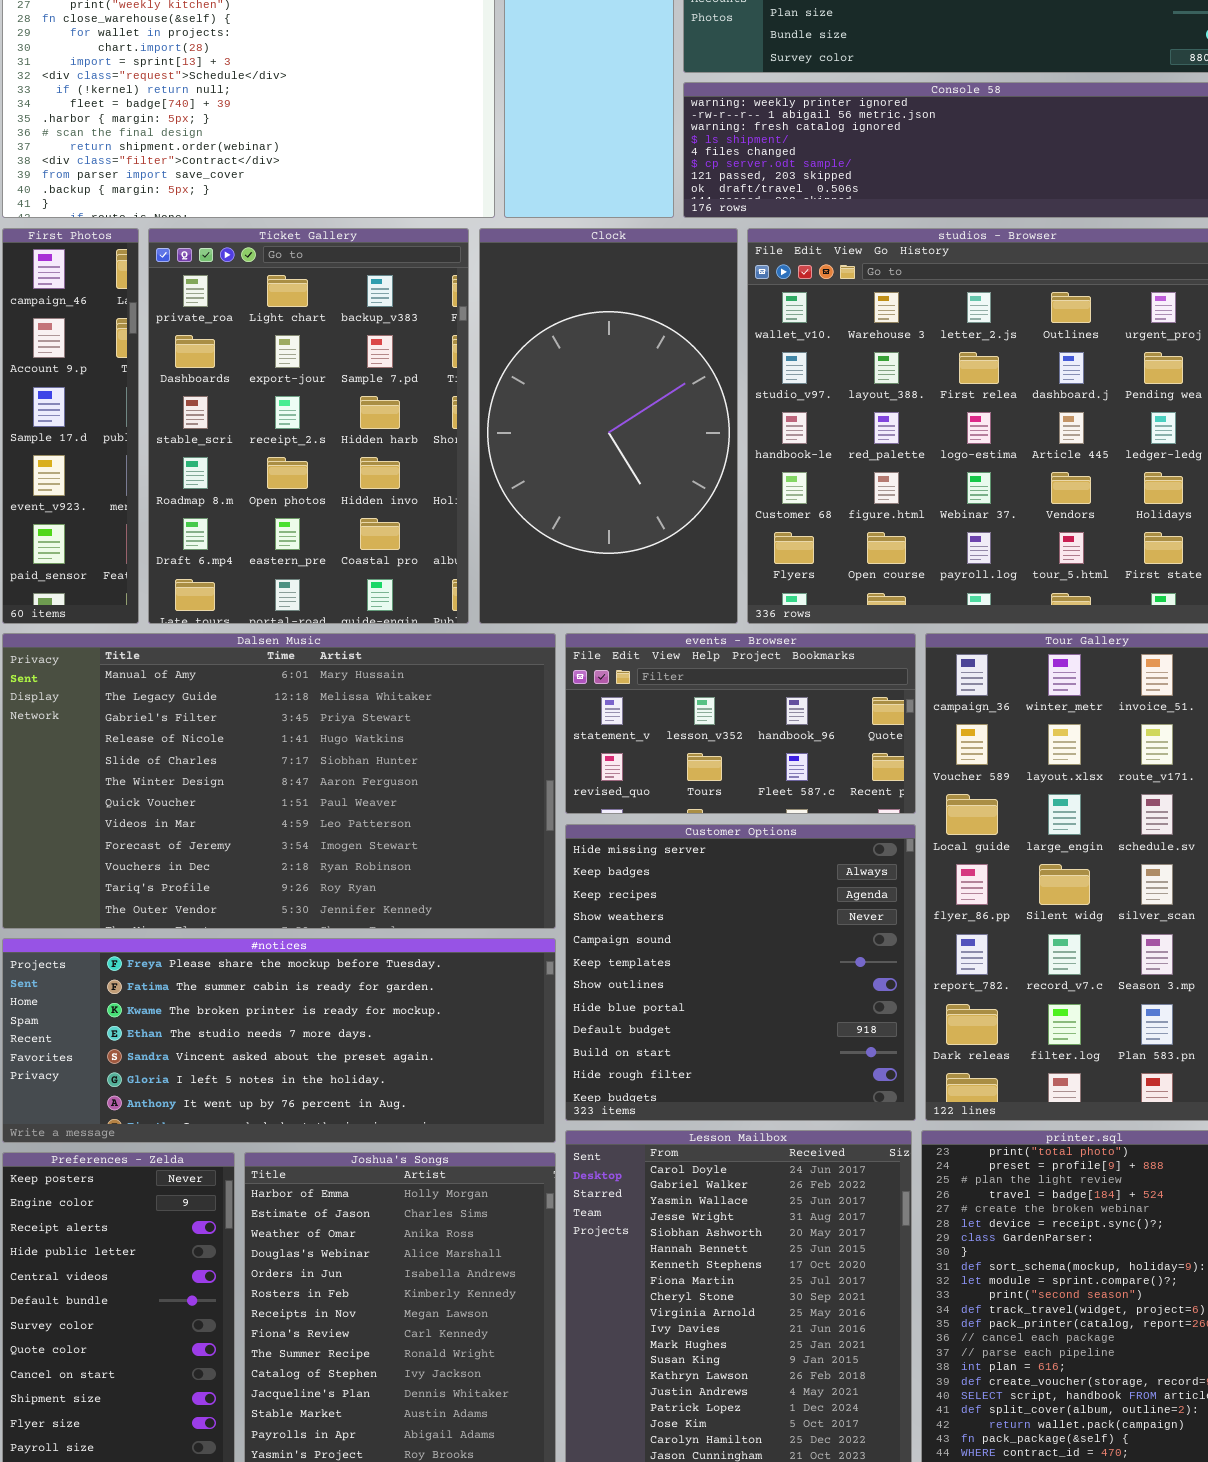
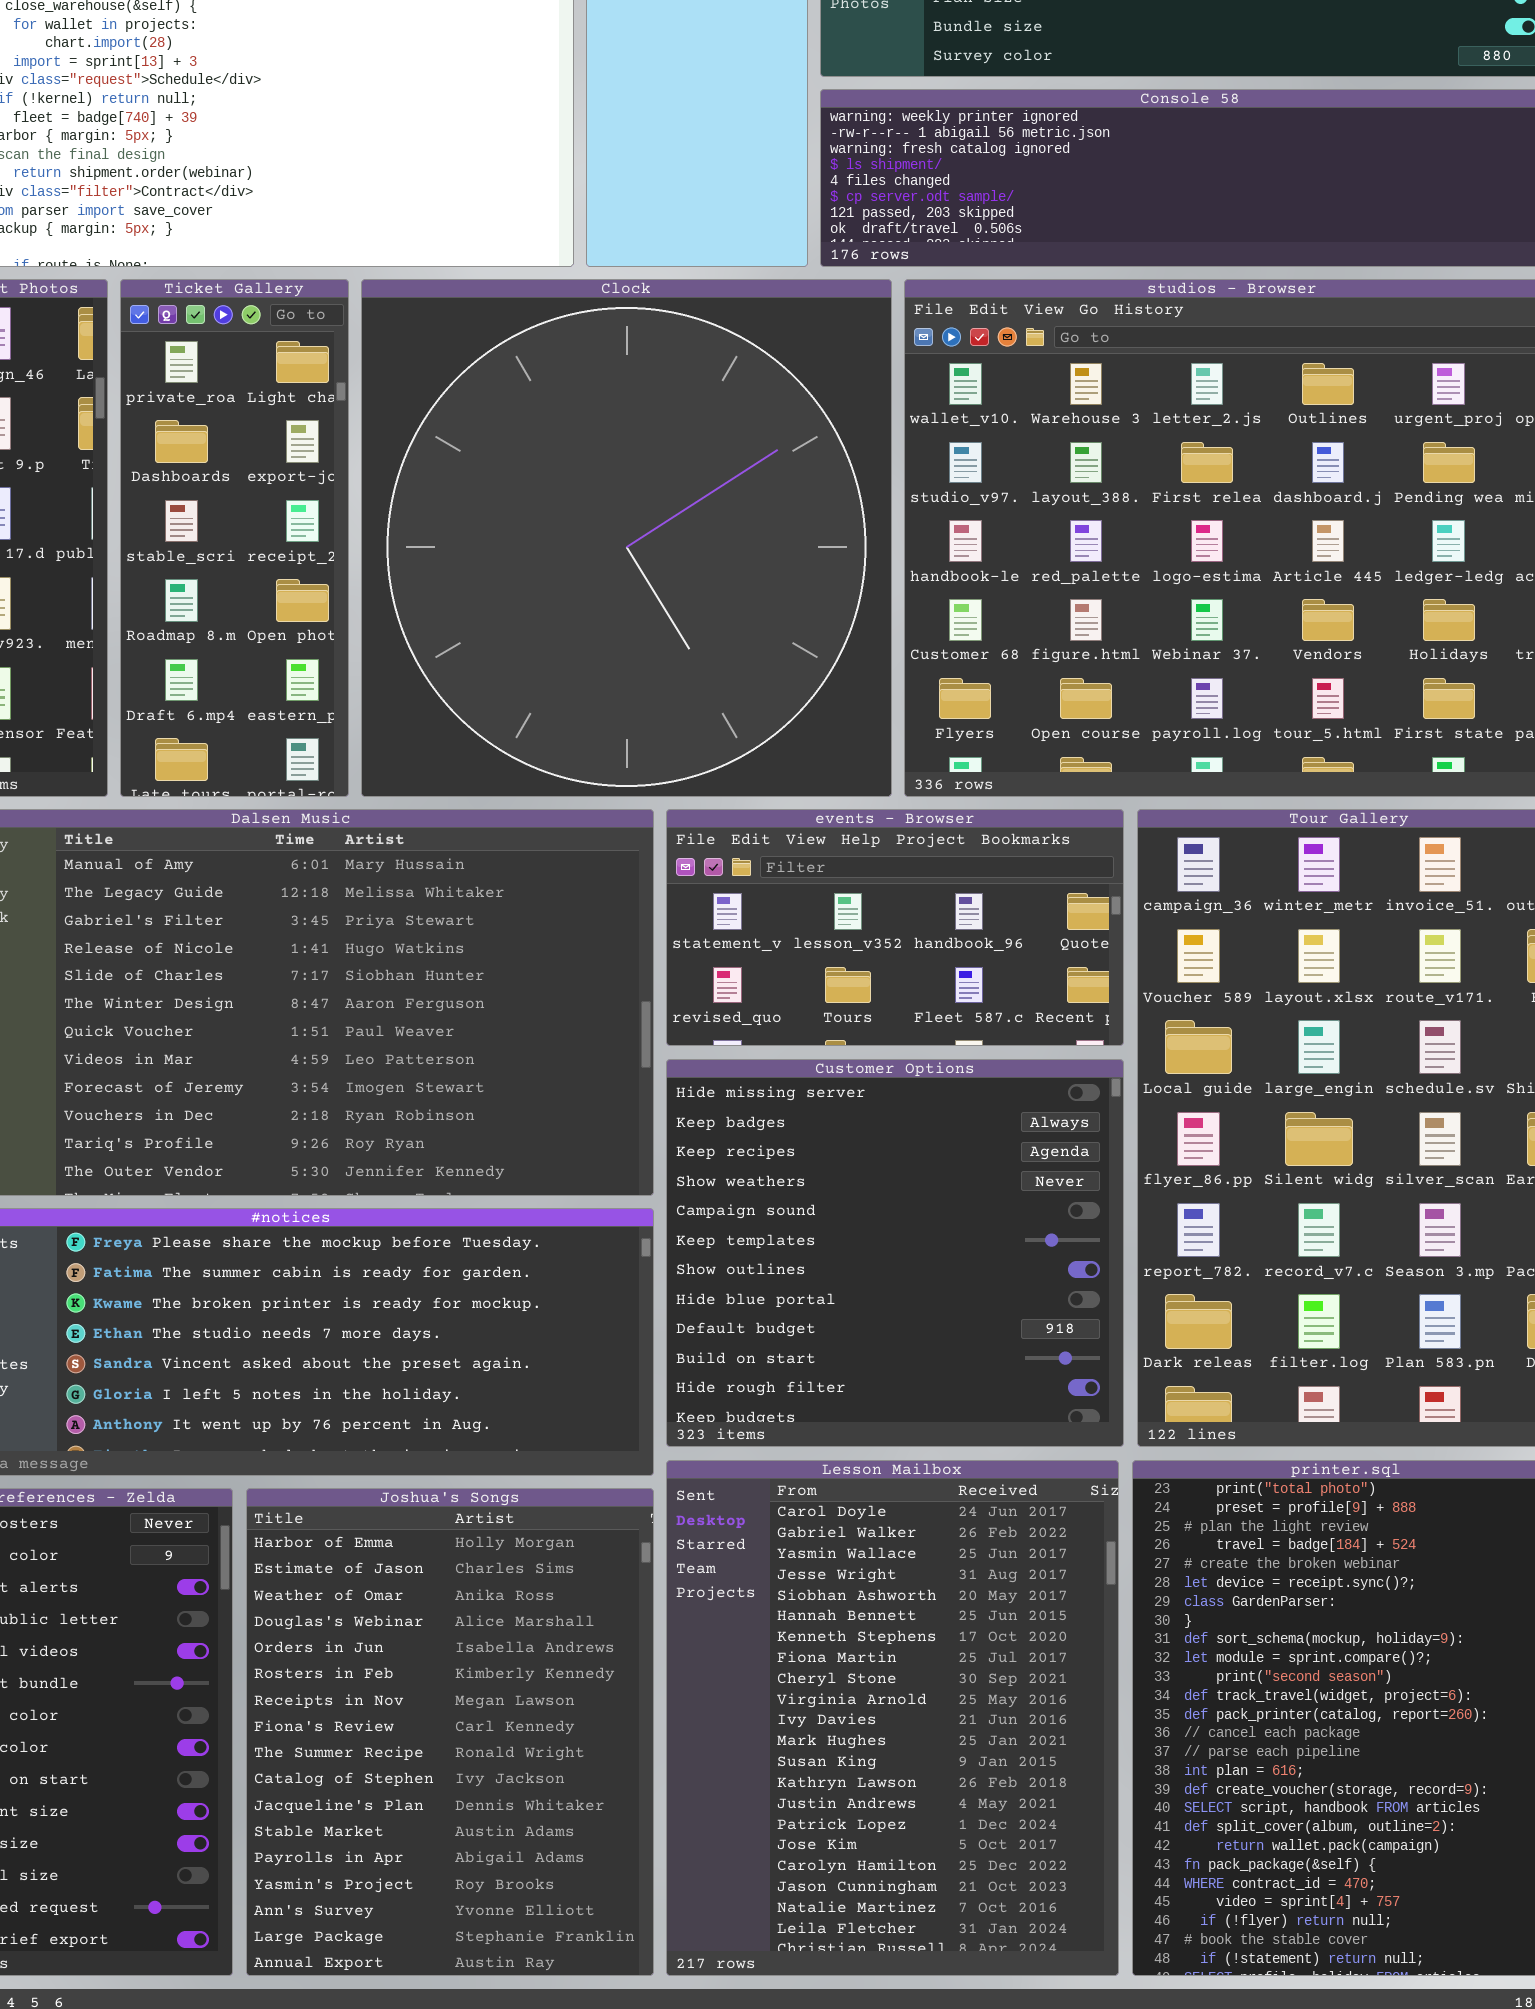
Ticket Gallery: [148,228,469,624] -> [120,279,349,797], resized
Clock: [479,228,738,624] -> [361,279,892,797], resized

